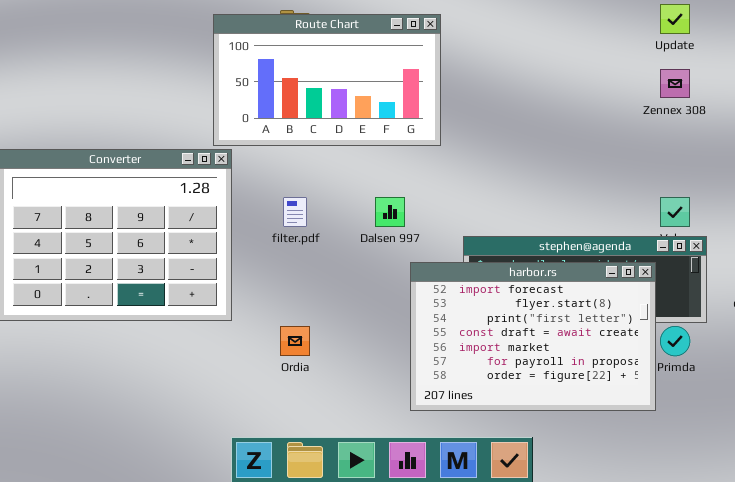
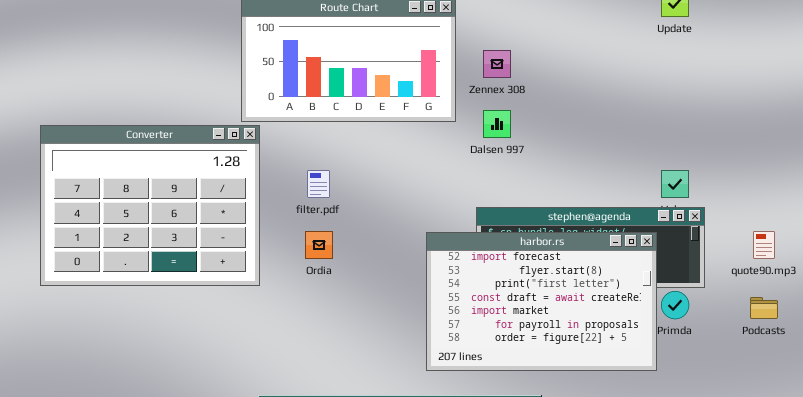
Zennex 308: [660,69,690,98] -> [483,50,511,78], moved
Dalsen 997: [375,197,405,227] -> [483,110,511,138], moved
Ordia: [280,326,310,356] -> [305,231,333,259], moved

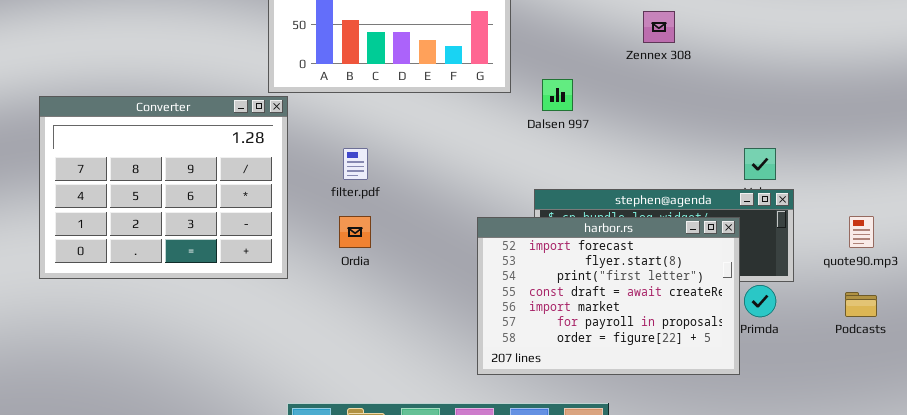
Zennex 308: [483,50,511,78] -> [643,11,675,43], moved

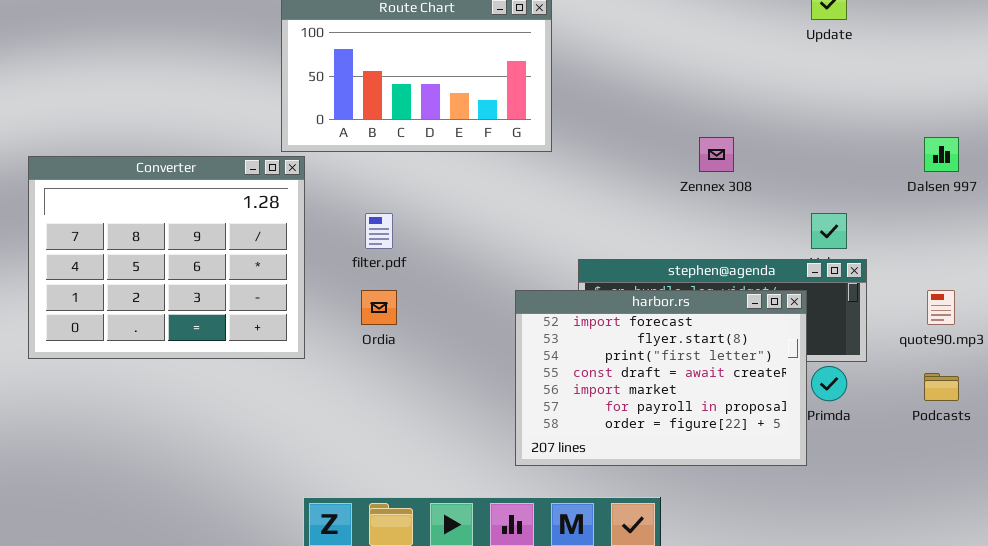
Zennex 308: [643,11,675,43] -> [699,137,734,172], moved
Dalsen 997: [542,79,573,111] -> [924,137,959,172], moved

